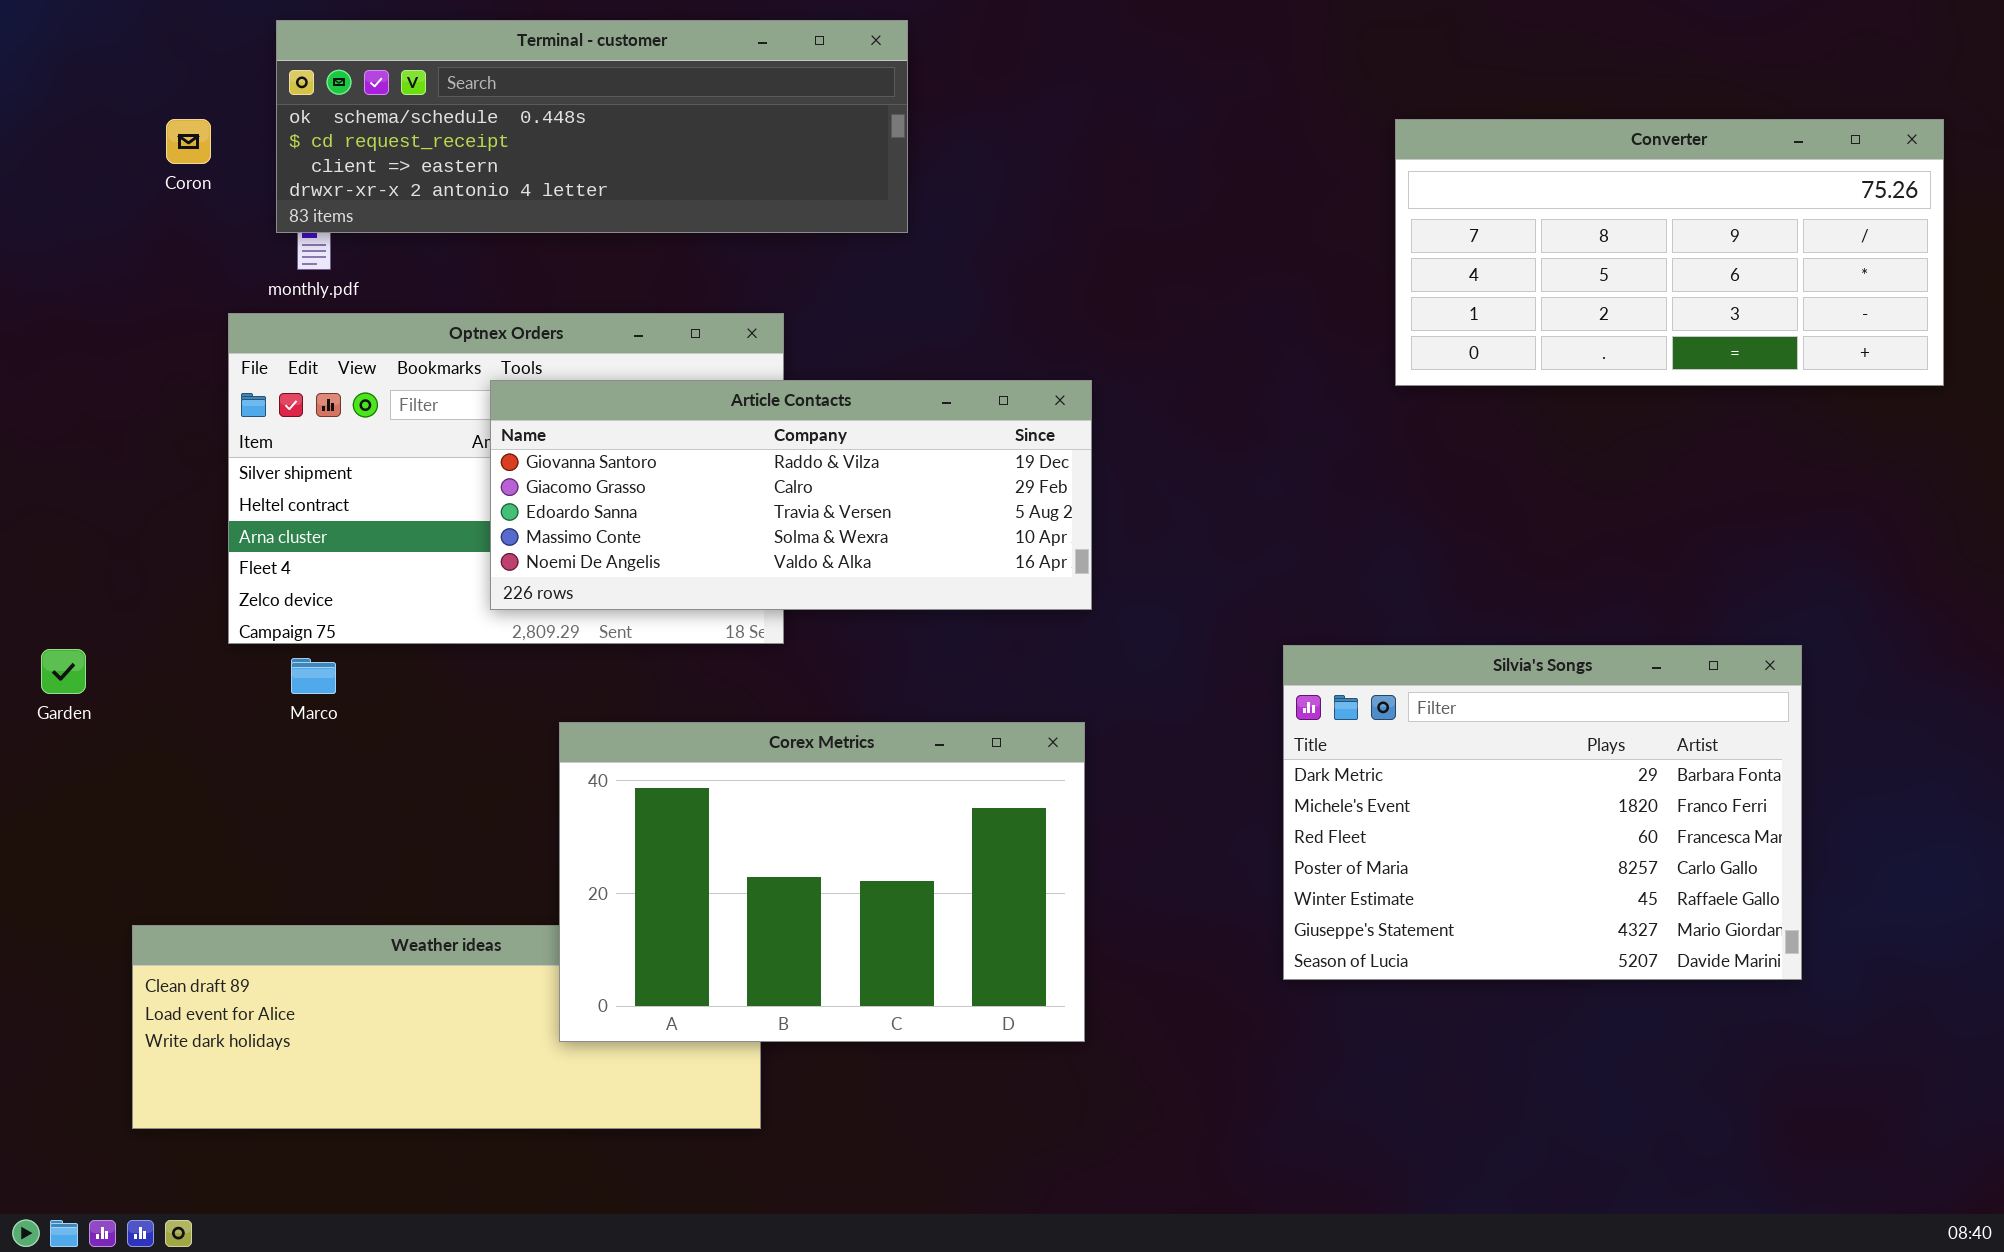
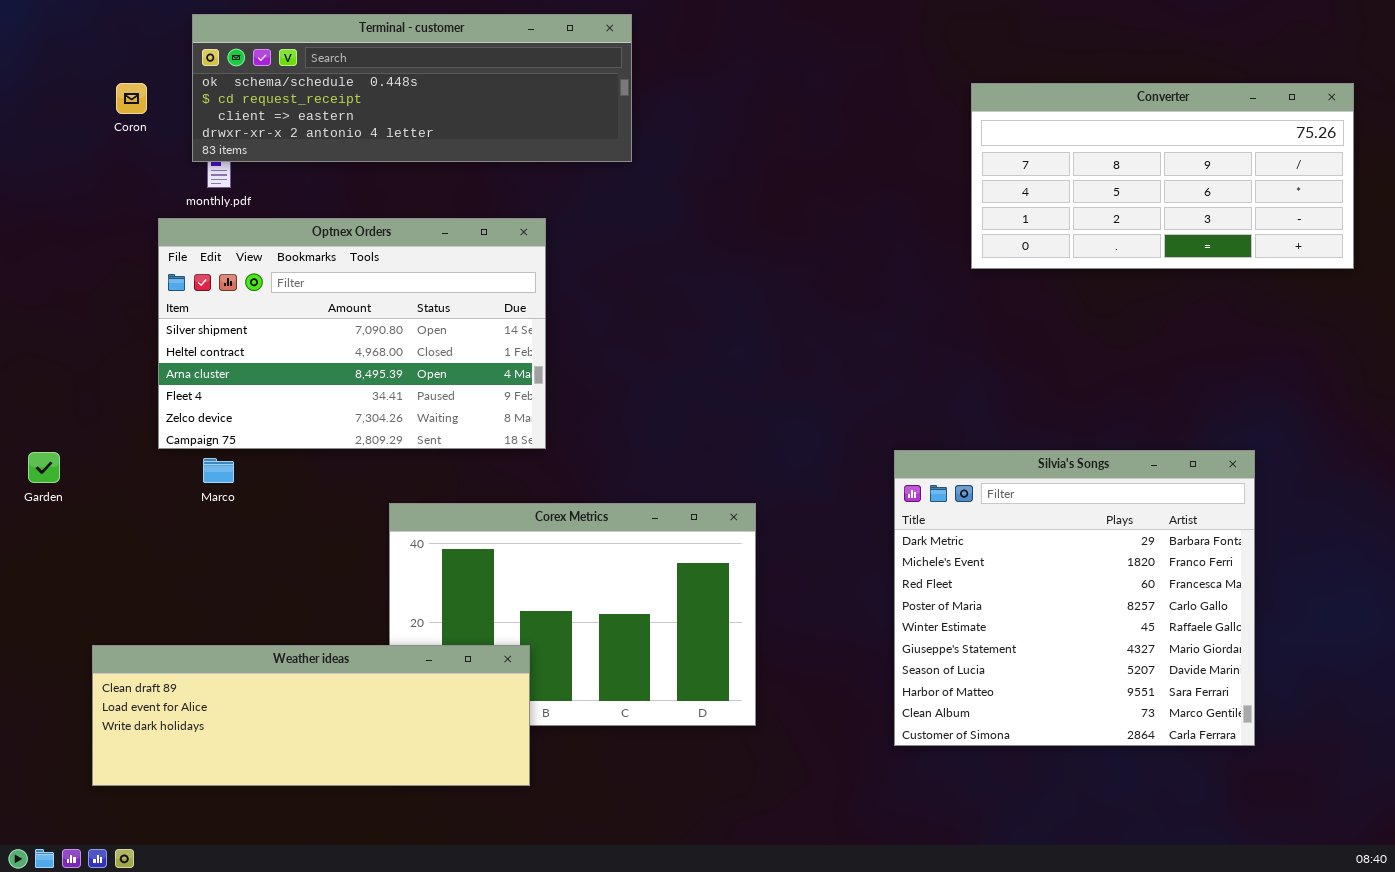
Article Contacts: [490,380,1092,610] -> none, closed
Silvia's Songs: [1283,645,1802,980] -> [894,450,1255,746], resized
Weather ideas: [132,925,761,1129] -> [92,645,530,786], raised

